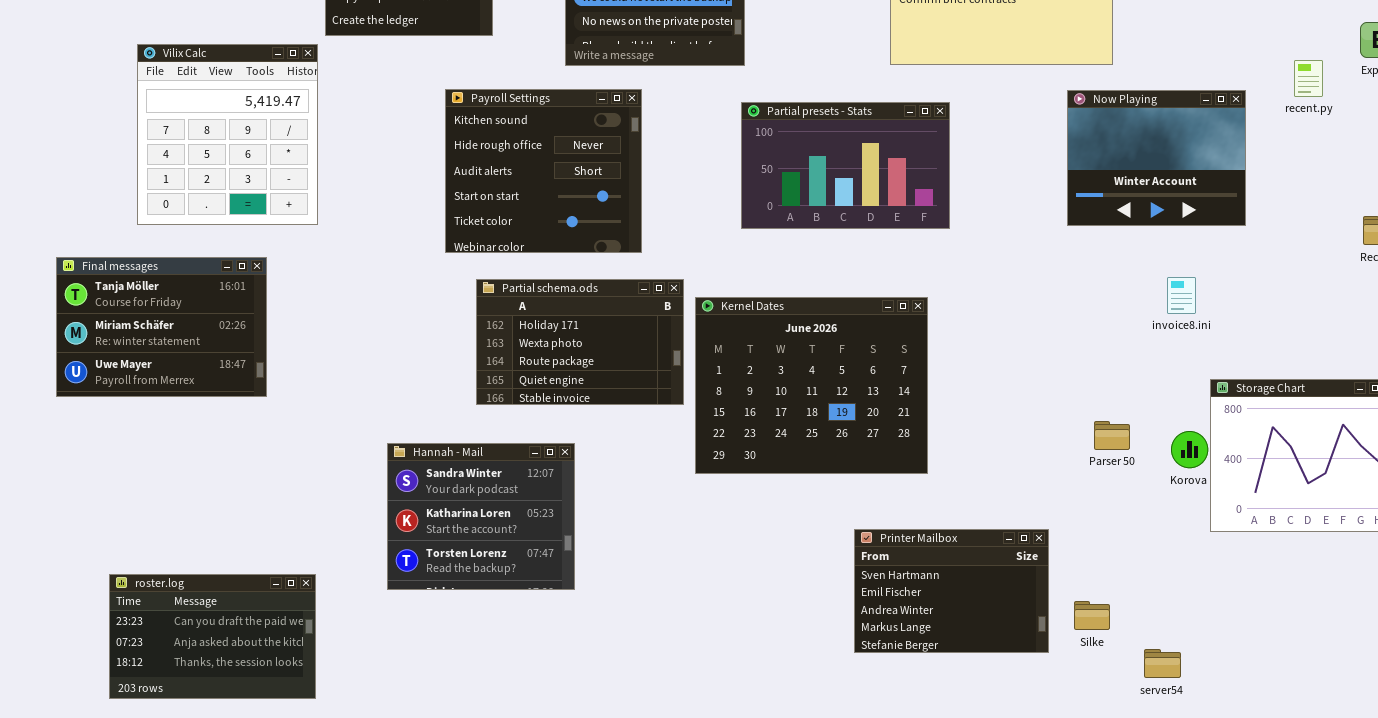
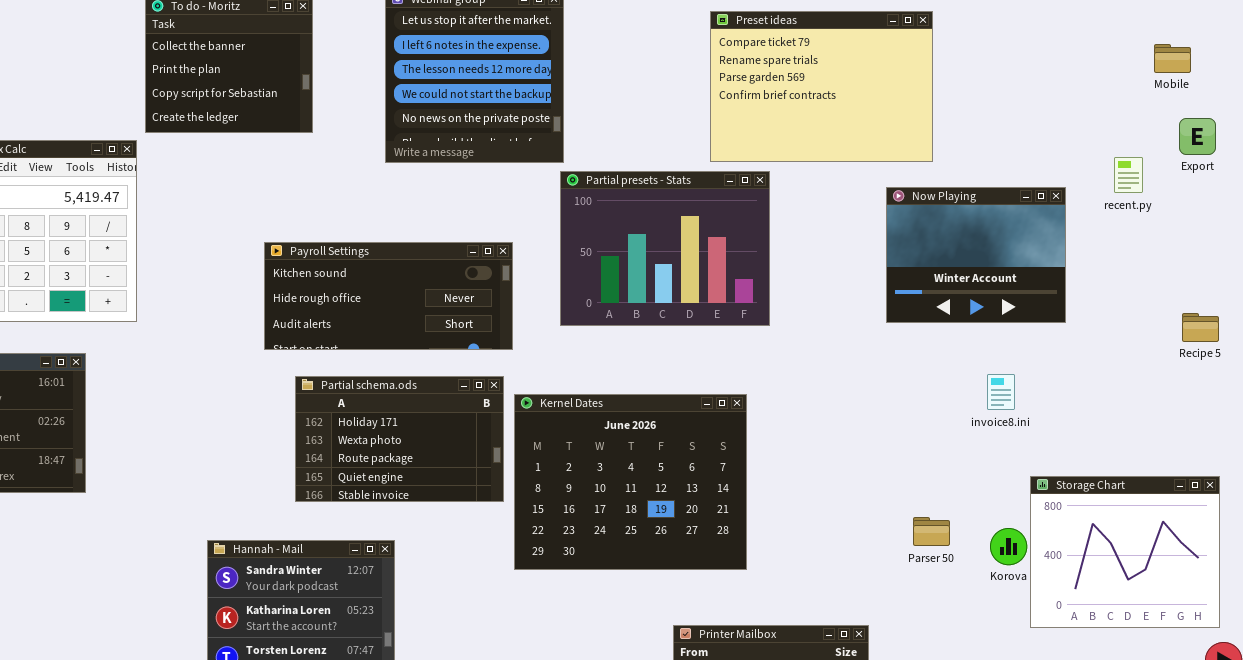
Payroll Settings: [445,89,642,253] -> [264,242,513,350], resized
Partial presets - Stats: [741,102,950,229] -> [560,171,770,326], resized

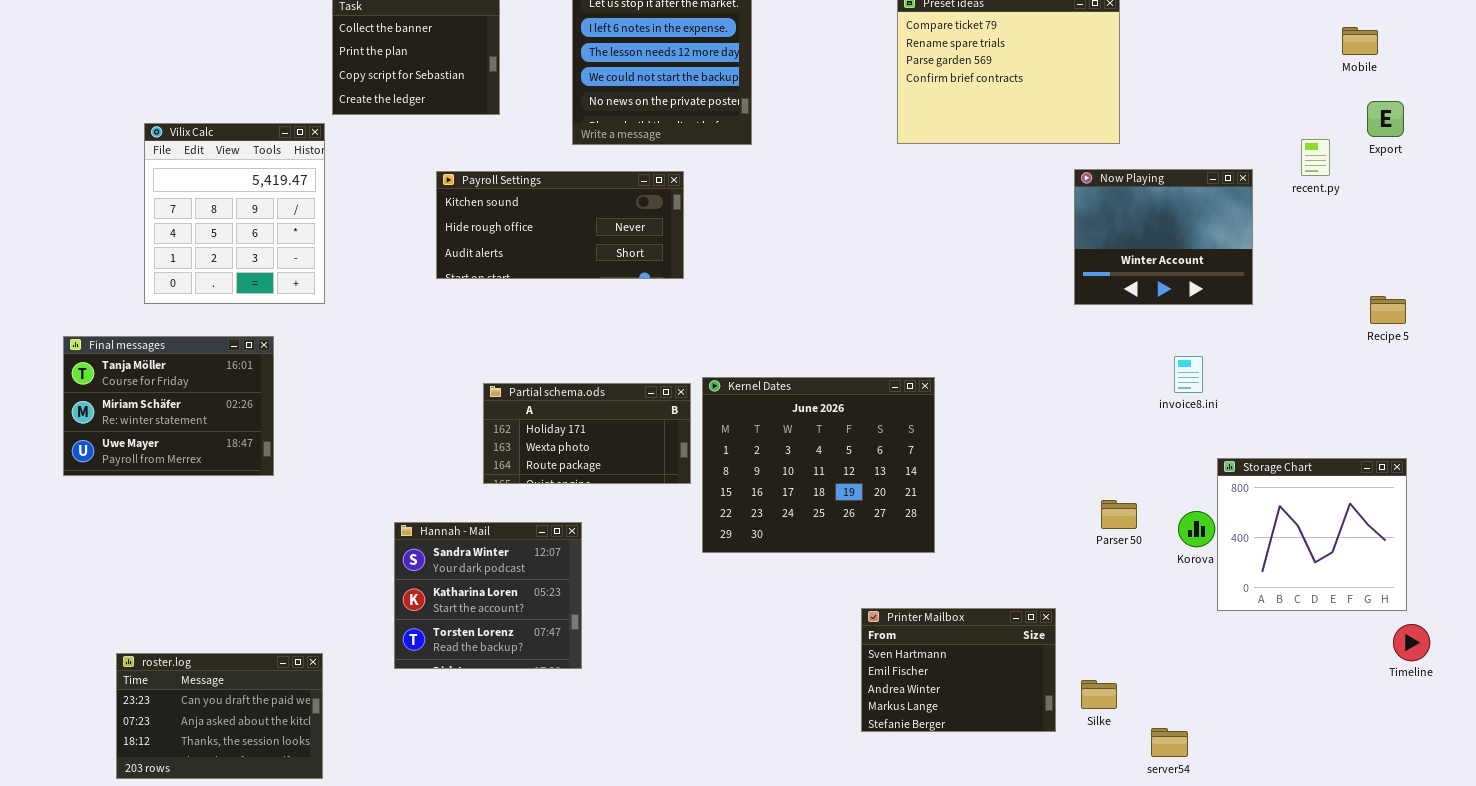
Partial presets - Stats: [560,171,770,326] -> none, closed
Payroll Settings: [264,242,513,350] -> [436,171,684,279], moved
Partial schema.ods: [295,376,504,502] -> [483,383,691,484], resized

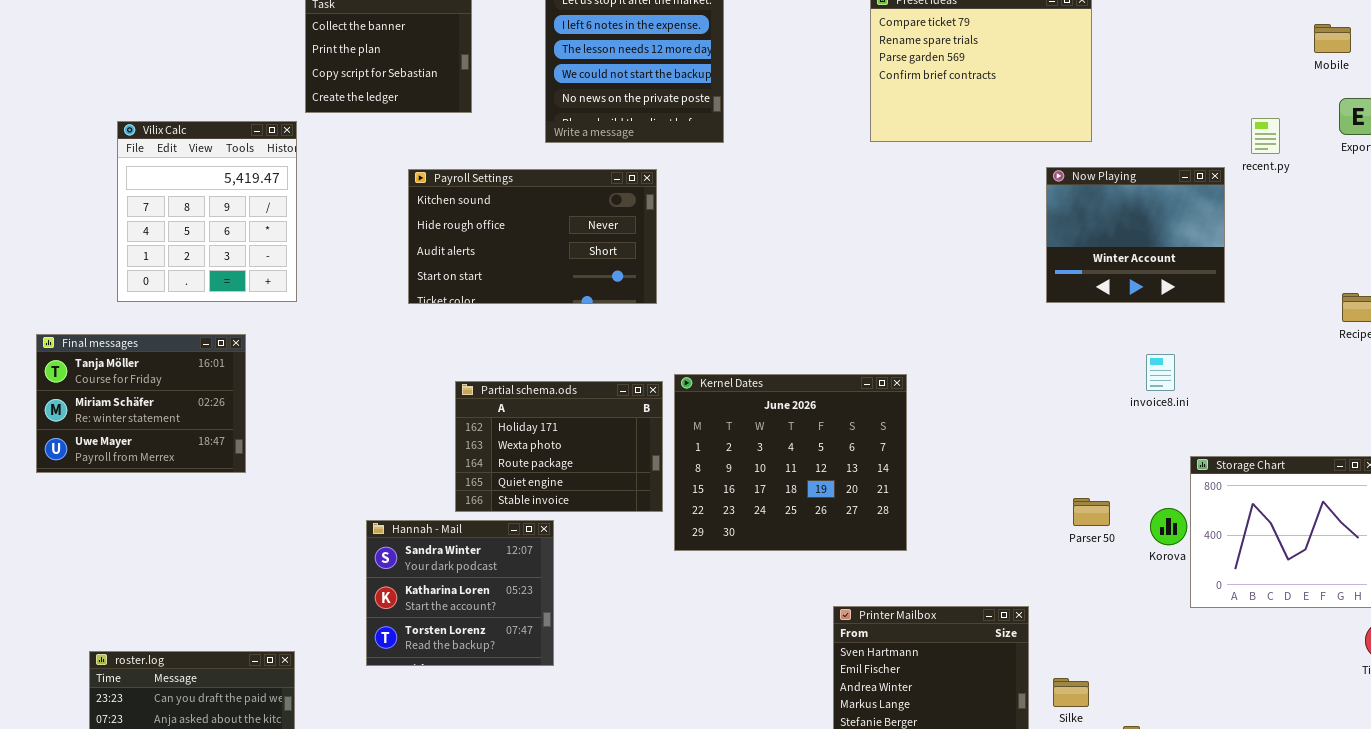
recent.py: [1301,139,1330,176] -> [1251,118,1280,154], moved
Payroll Settings: [436,171,684,279] -> [408,169,657,304], resized
Partial schema.ods: [483,383,691,484] -> [455,381,663,512], resized

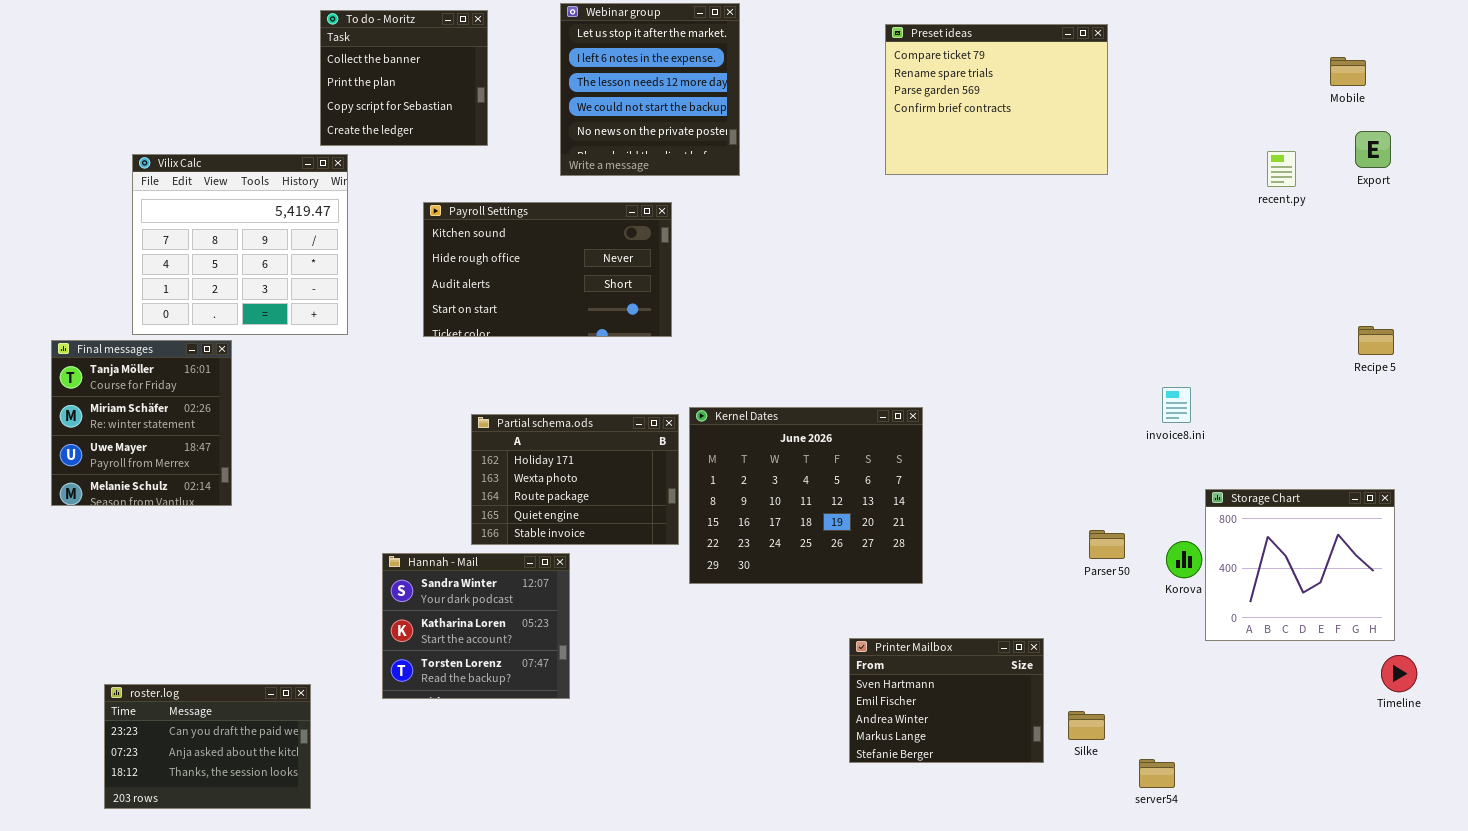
Vilix Calc: [117,121,297,302] -> [132,154,348,335], resized
Now Playing: [1046,167,1225,303] -> none, closed
Final messages: [36,334,246,473] -> [51,340,232,506], resized

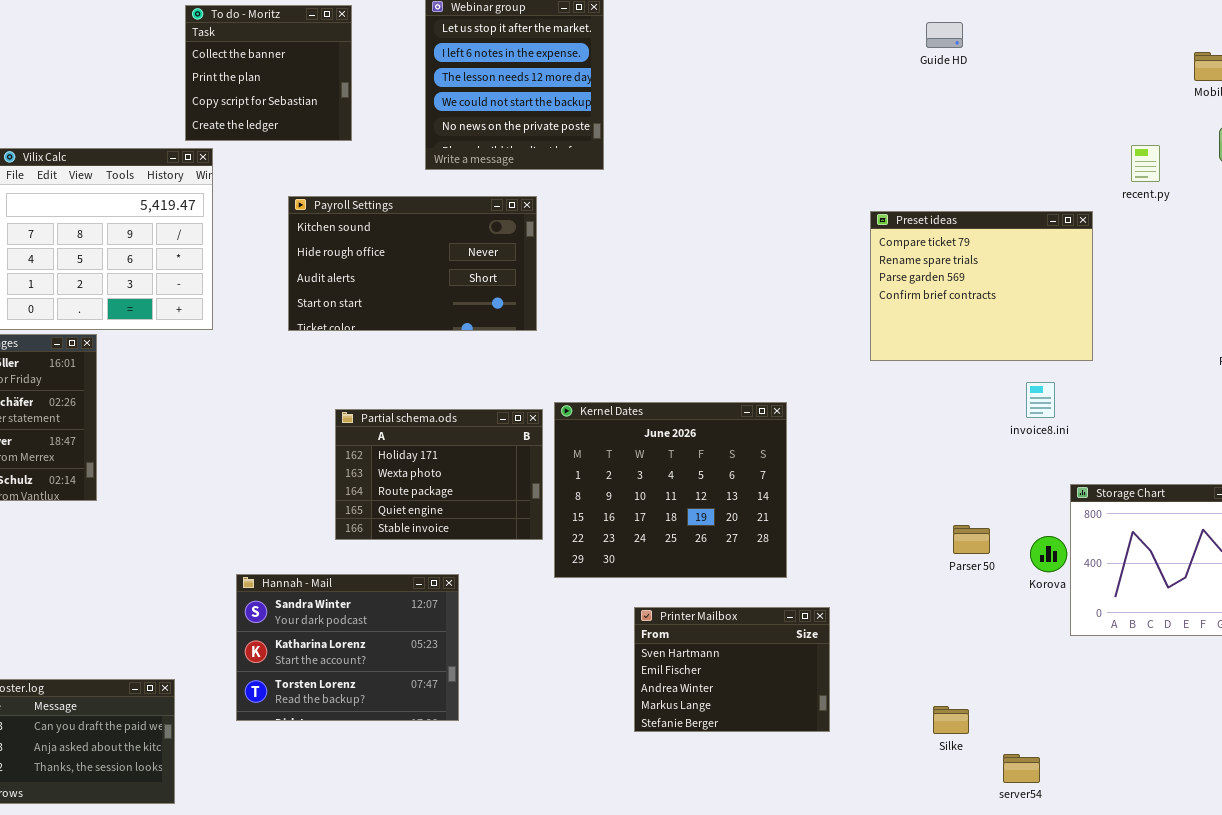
Preset ideas: [885,24,1108,175] -> [870,211,1093,361], moved
Hannah - Mail: [382,553,570,699] -> [236,574,459,721], moved, resized
Printer Mailbox: [849,638,1044,763] -> [634,607,830,732], moved

